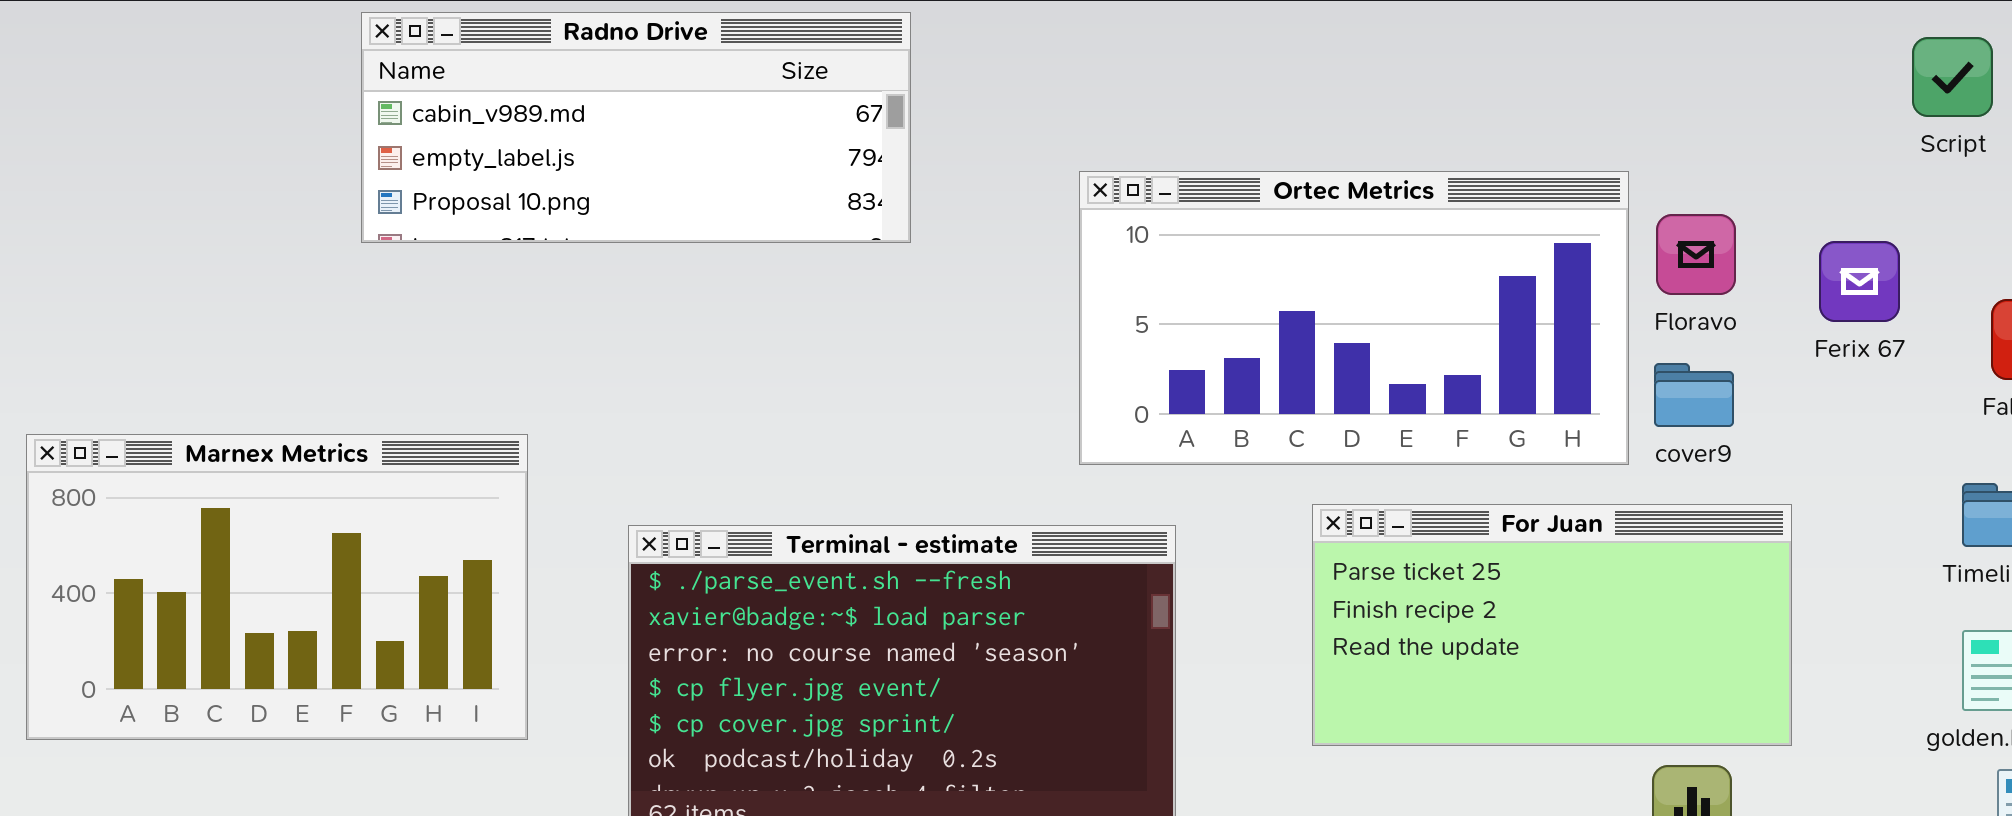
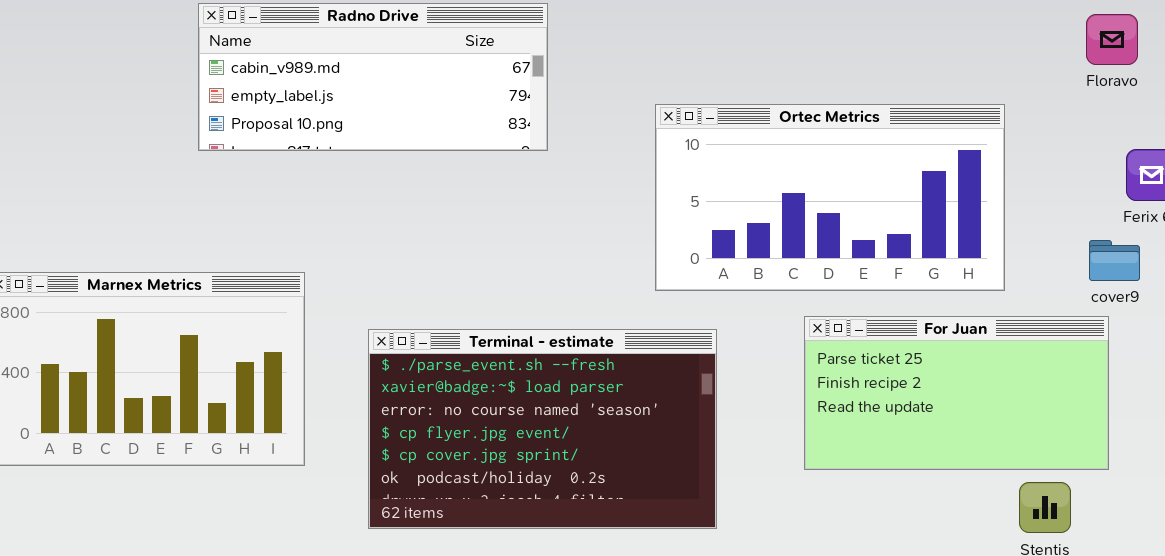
Floravo: [1656,214,1736,295] -> [1086,14,1138,65], moved
cover9: [1654,363,1734,427] -> [1089,240,1140,281], moved

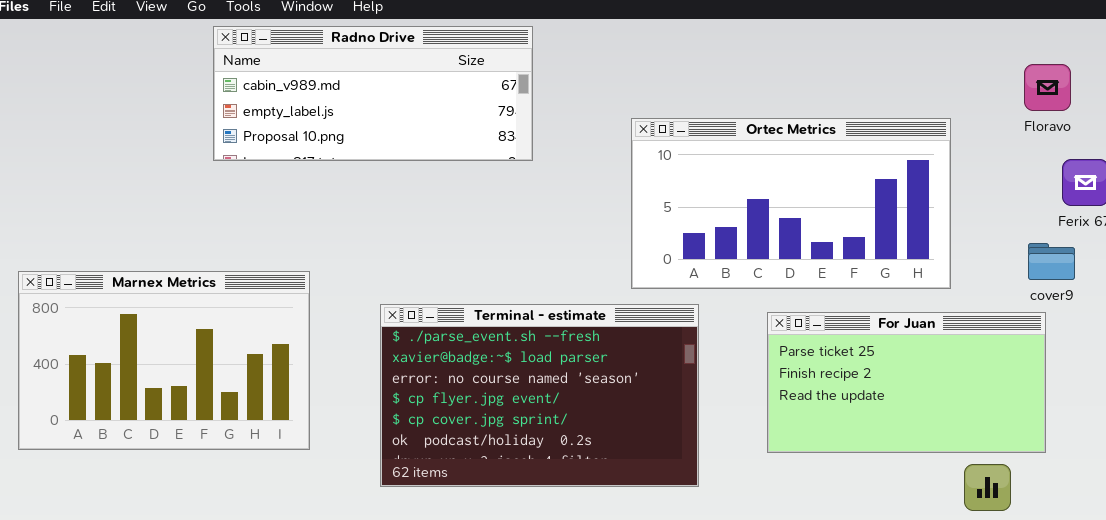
Floravo: [1086,14,1138,65] -> [1024,64,1071,111], moved
Terminal - estimate: [368,329,717,529] -> [380,304,699,487], moved

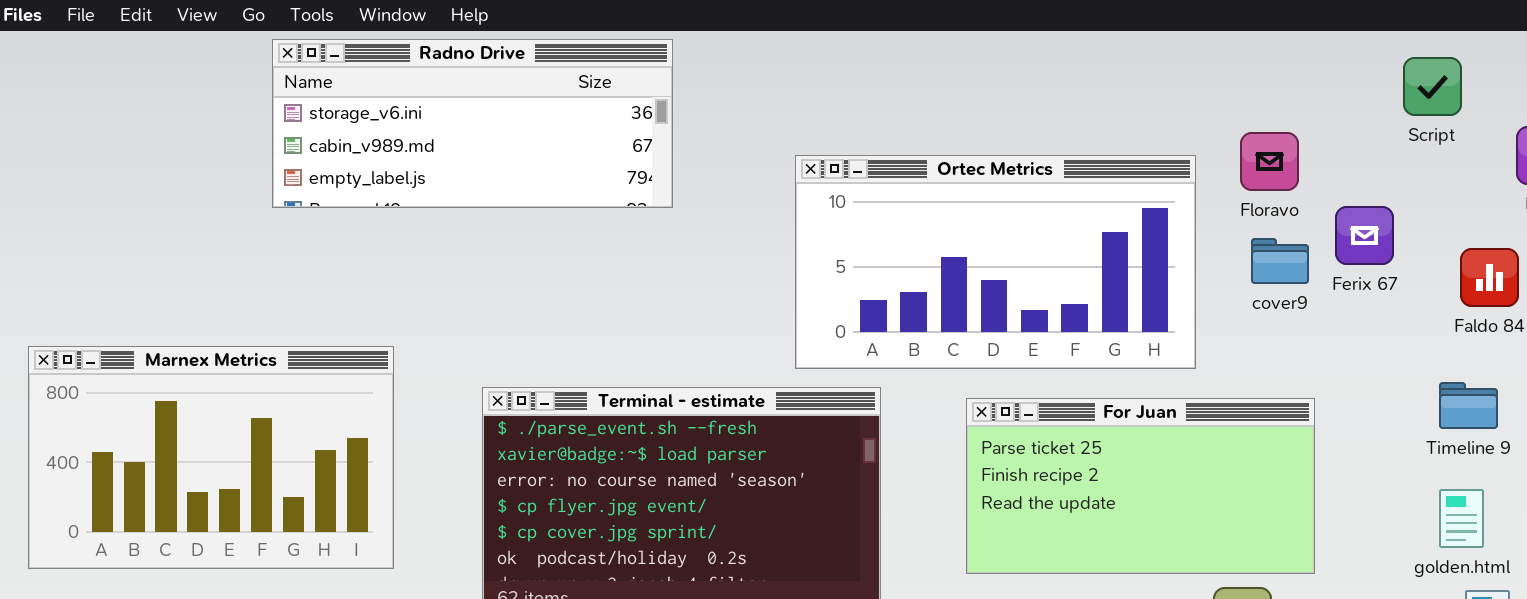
Radno Drive: [213,26,533,161] -> [272,39,673,208], scrolled up 1 row
Floravo: [1024,64,1071,111] -> [1240,132,1299,191], moved
cover9: [1028,243,1075,280] -> [1251,238,1309,284], moved

